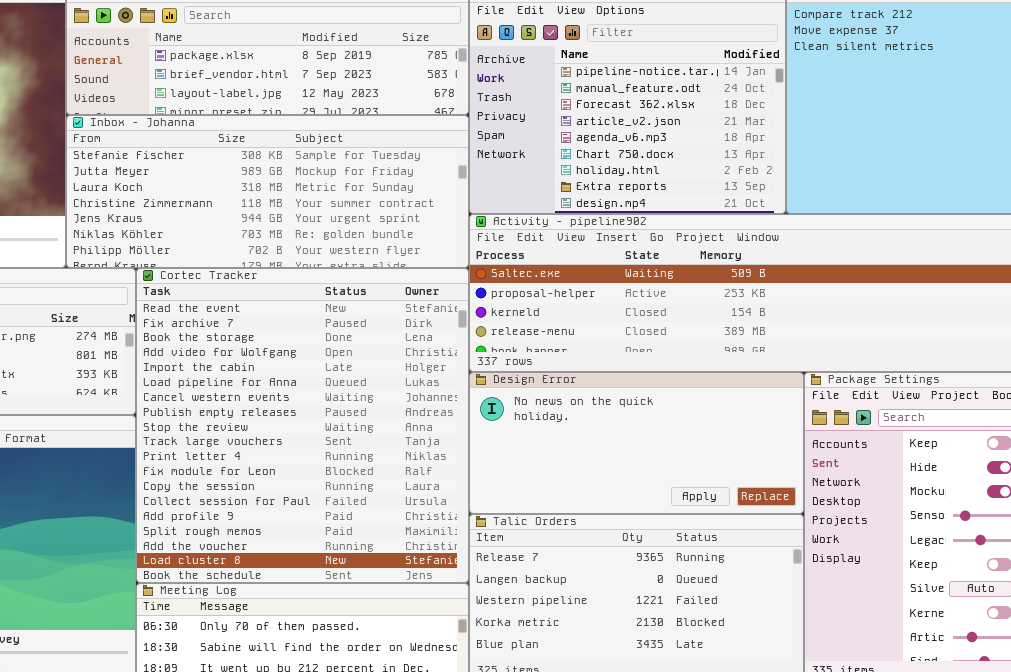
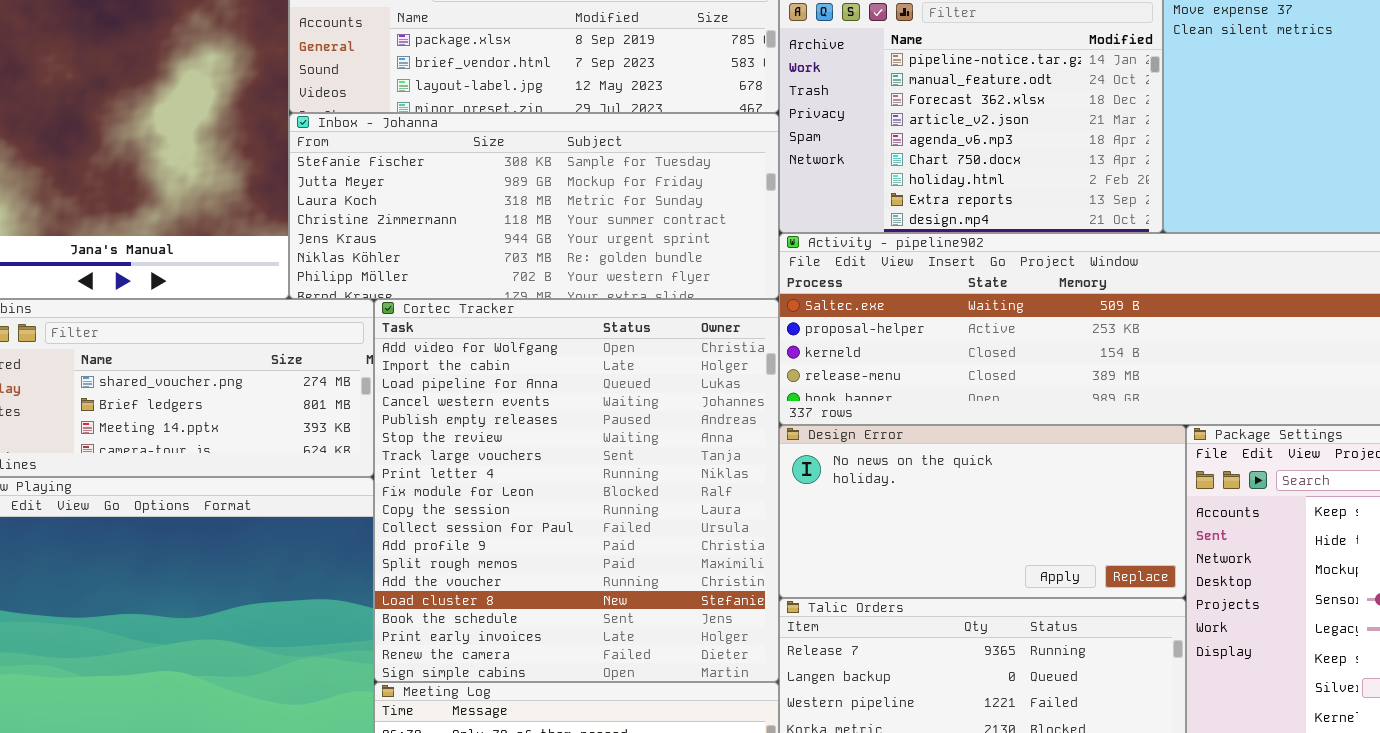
Cortec Tracker: [136,268,469,583] -> [374,299,779,682], scrolled down 3 rows

